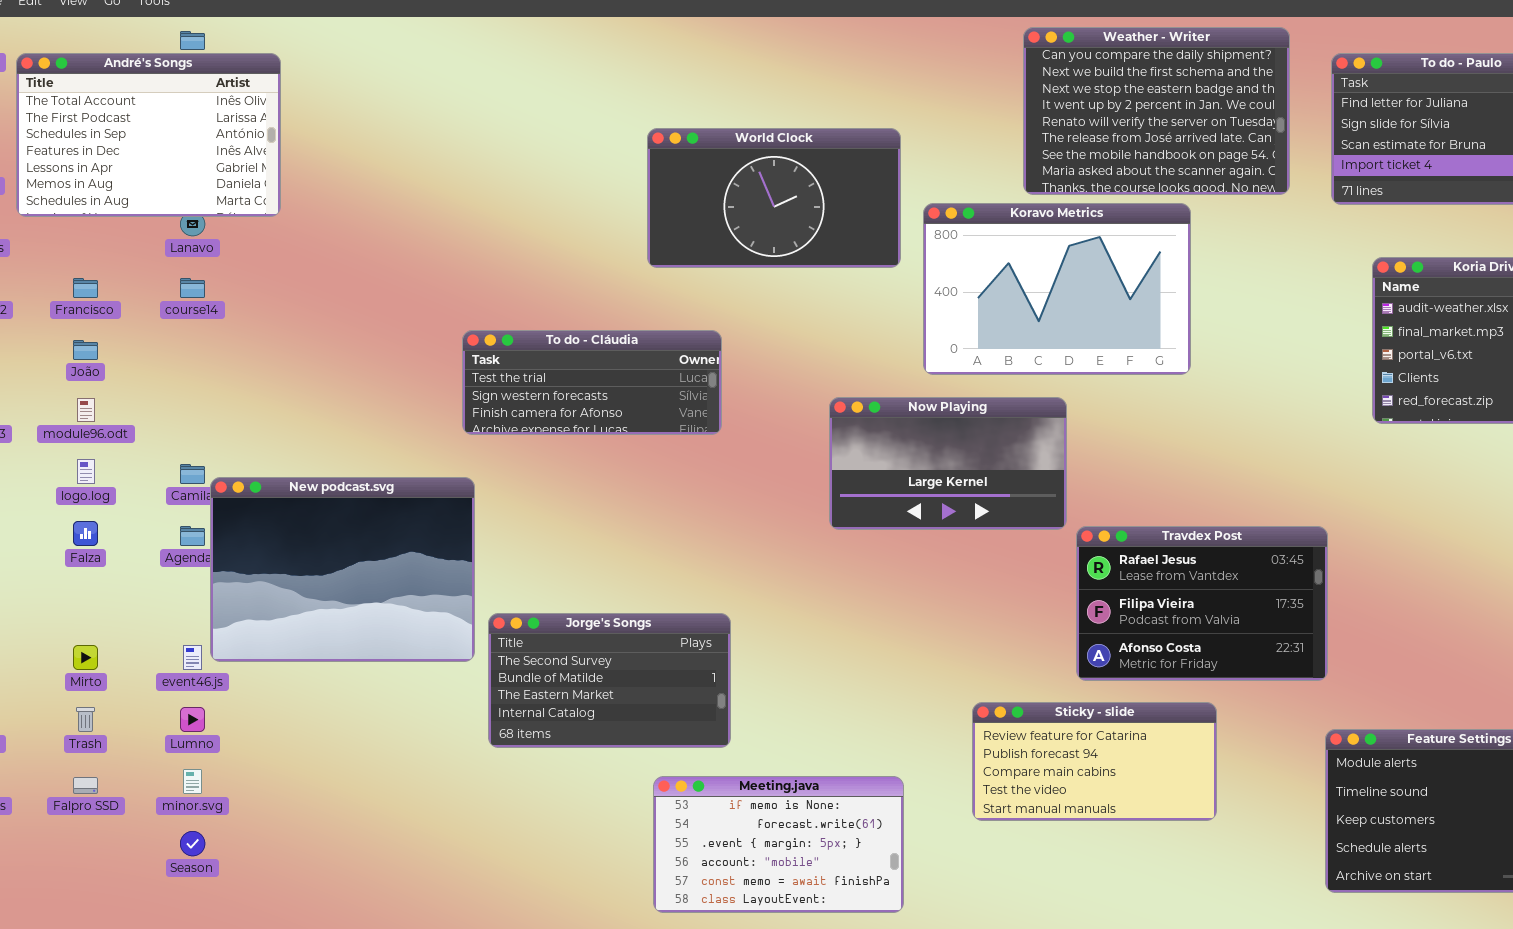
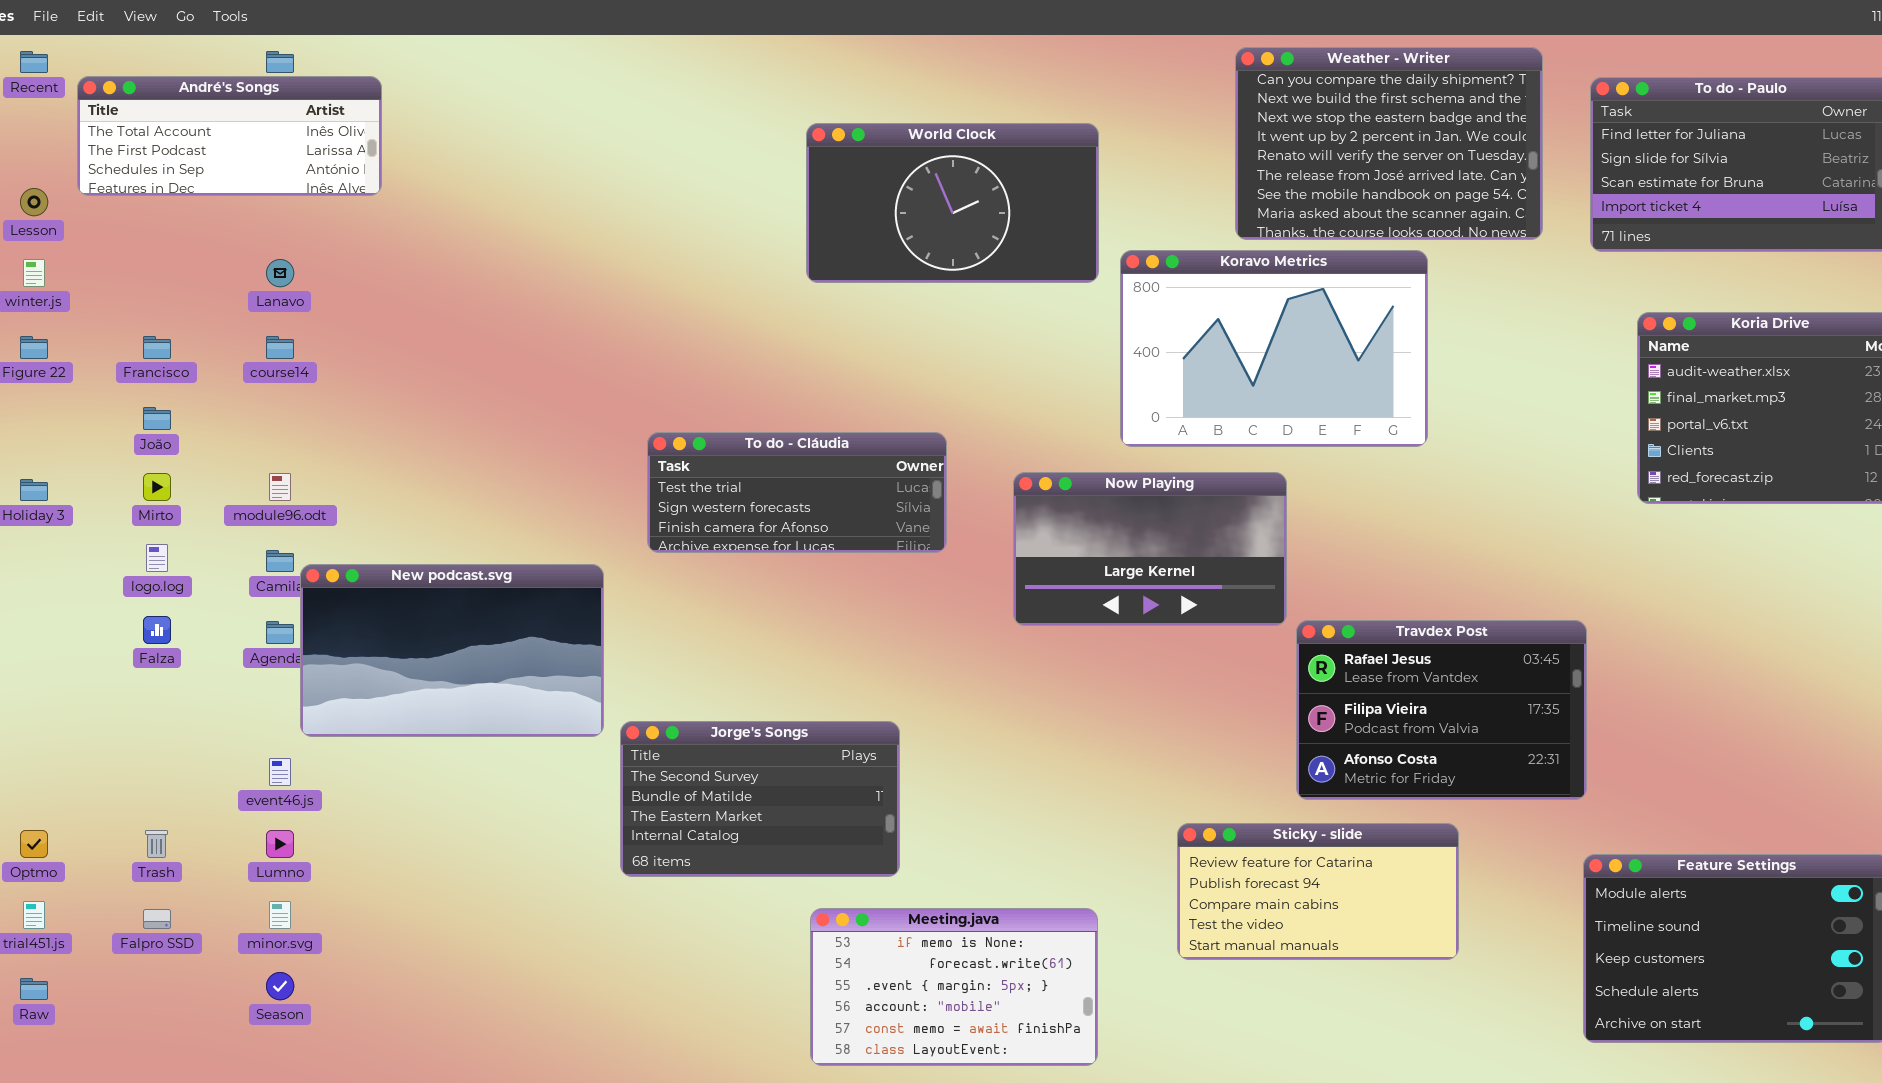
André's Songs: [16,53,281,217] -> [77,76,382,196], resized
World Clock: [647,128,901,268] -> [806,123,1099,283], moved
To do - Cláudia: [462,330,722,435] -> [647,432,947,553], moved
module96.odt: [77,398,95,422] -> [269,473,291,501], moved
New podcast.svg: [210,477,475,662] -> [300,564,604,737], resized
Mirto: [73,645,98,670] -> [143,473,171,501], moved

